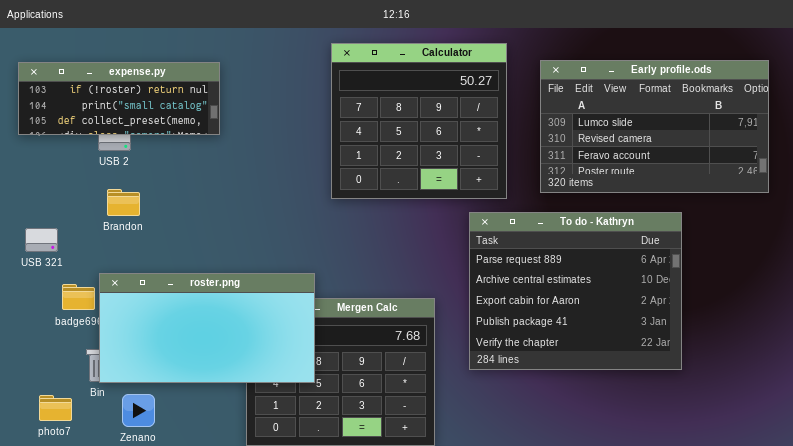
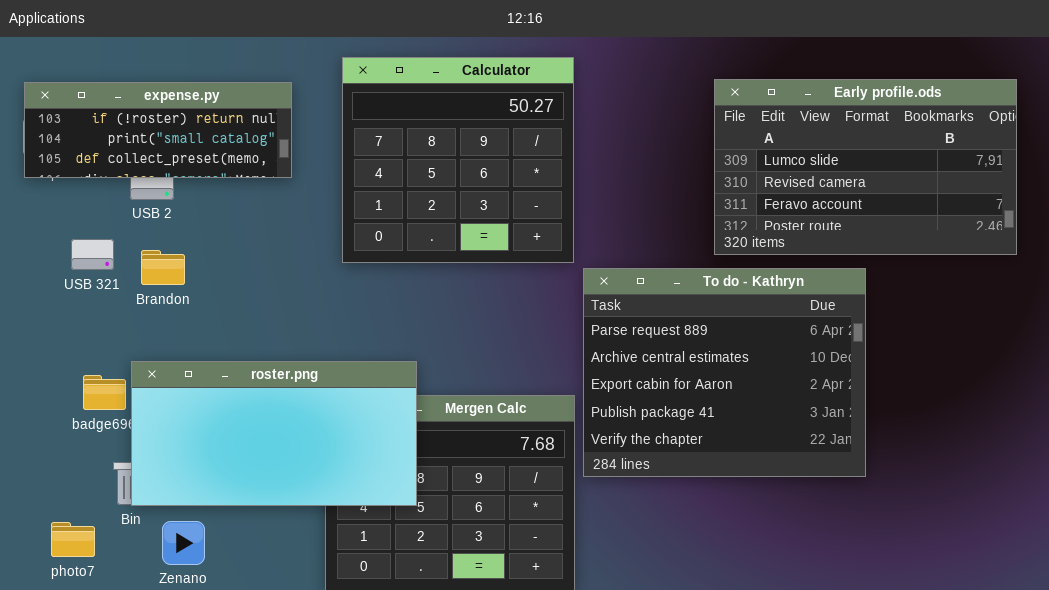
Calculator: [331,43,507,199] -> [342,57,574,263], moved
To do - Kathryn: [469,212,682,370] -> [583,268,866,477], moved
USB 321: [25,228,58,252] -> [71,239,114,270], moved

